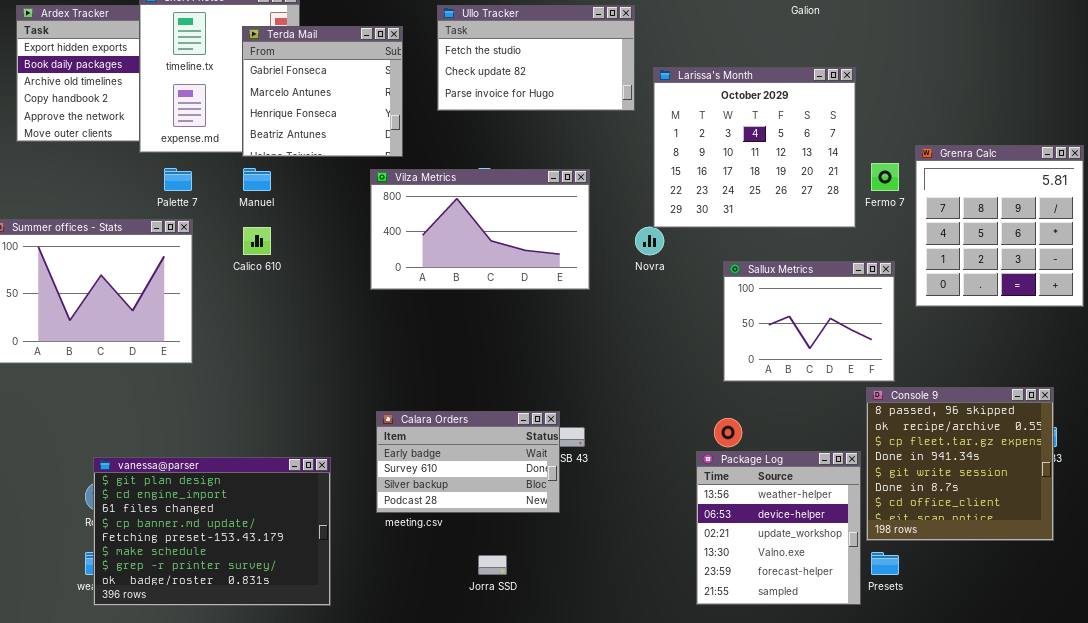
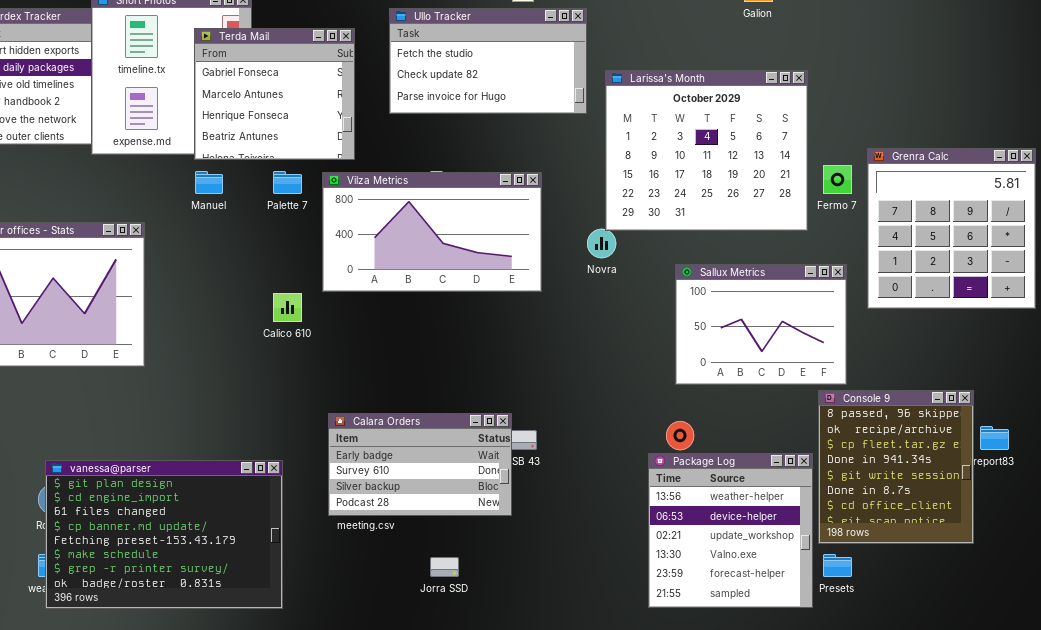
Palette 7: [164,168,192,191] -> [273,171,302,194], moved
Calico 610: [243,227,271,255] -> [273,293,302,322], moved
Console 9: [866,387,1054,541] -> [818,390,974,544], resized

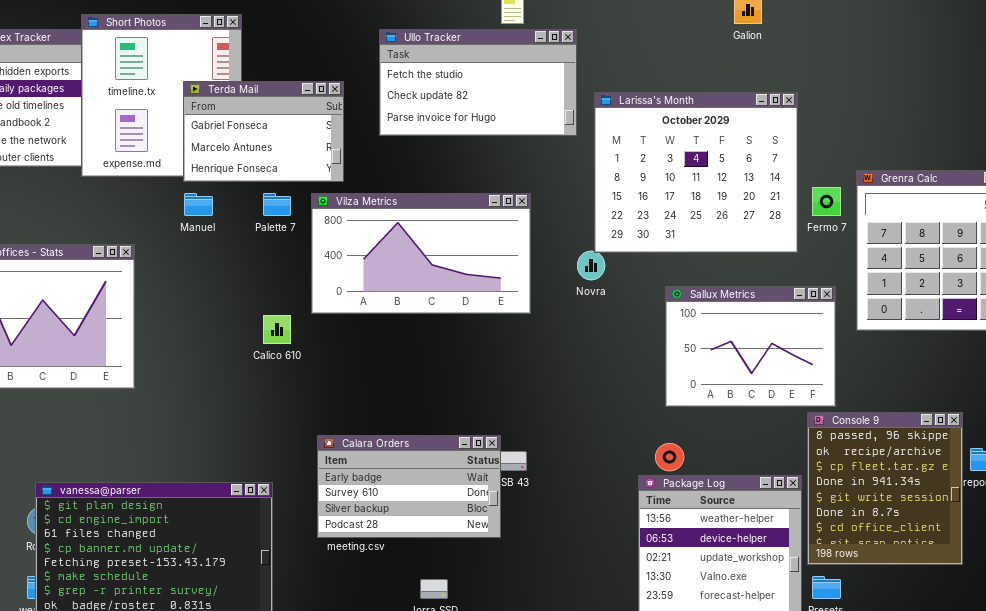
Terda Mail: [194,28,355,160] -> [183,81,344,182], resized

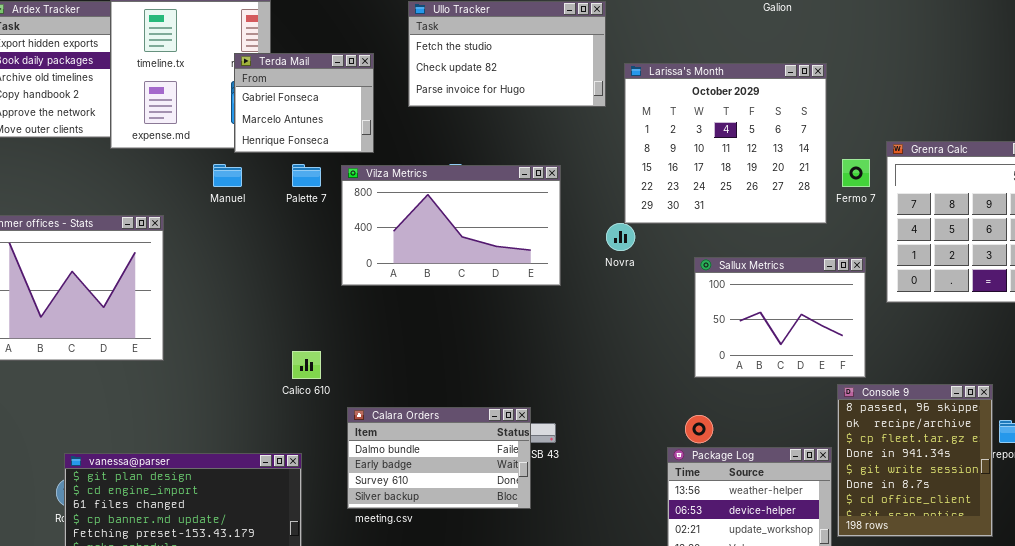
Terda Mail: [183,81,344,182] -> [234,53,374,153], resized
Calico 610: [263,315,291,344] -> [292,351,321,379], moved
Calara Orders: [317,435,501,538] -> [347,407,531,509], scrolled up 1 row

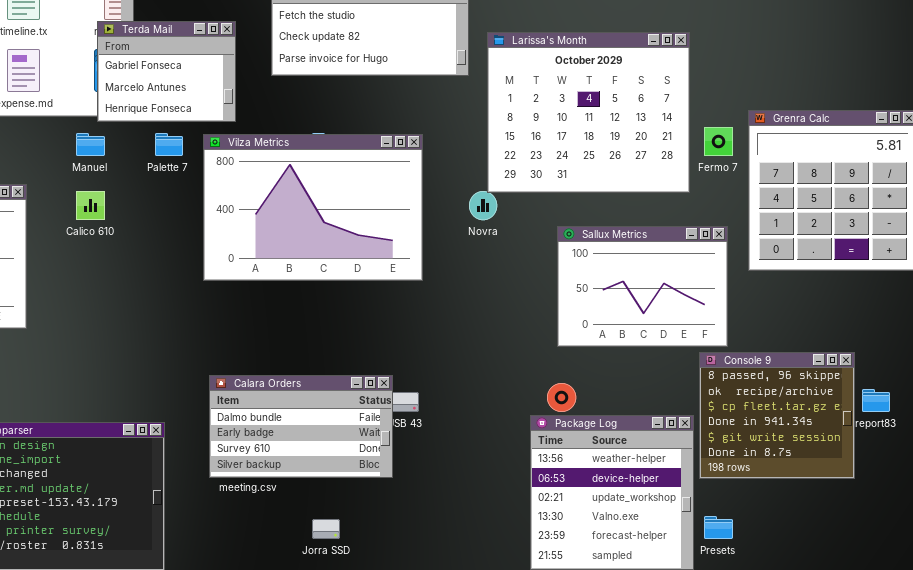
Vilza Metrics: [341,165,561,286] -> [203,134,423,281], resized
Calico 610: [292,351,321,379] -> [76,191,105,220], moved
Console 9: [837,384,993,537] -> [699,352,855,479], resized

